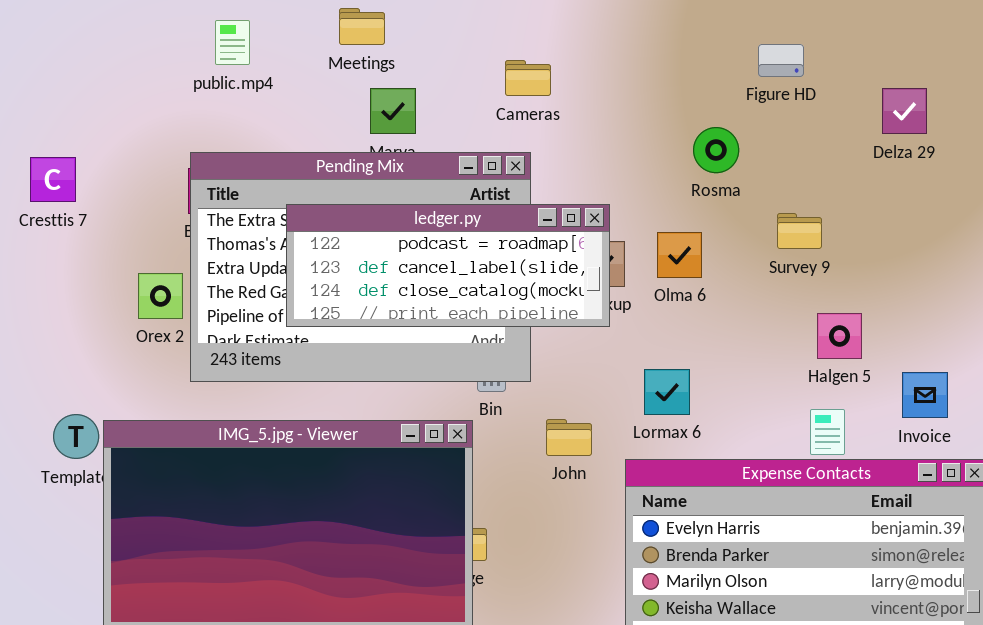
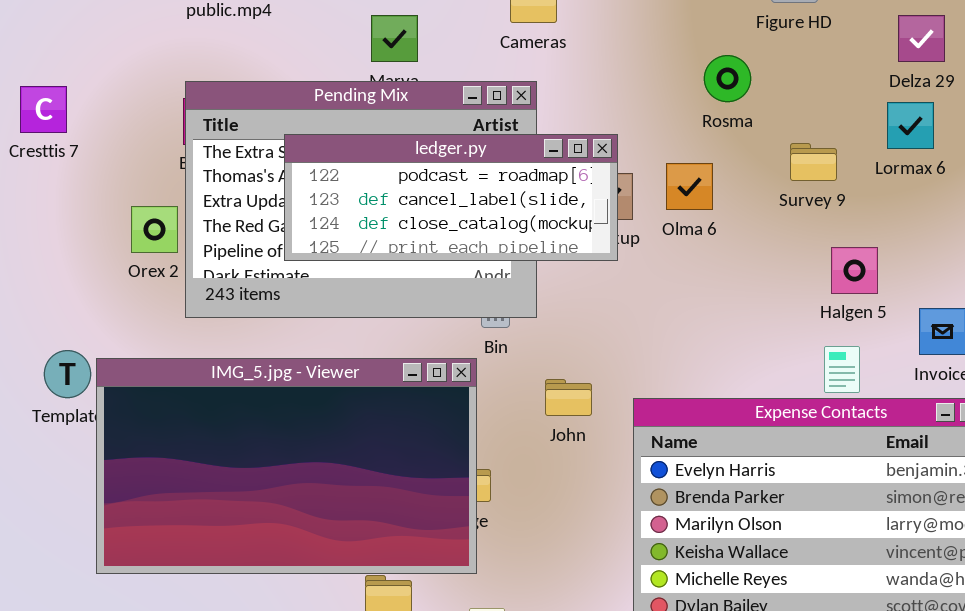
Lormax 6: [644,369,690,415] -> [887,102,934,149], moved
John: [546,419,592,456] -> [545,379,592,416], moved

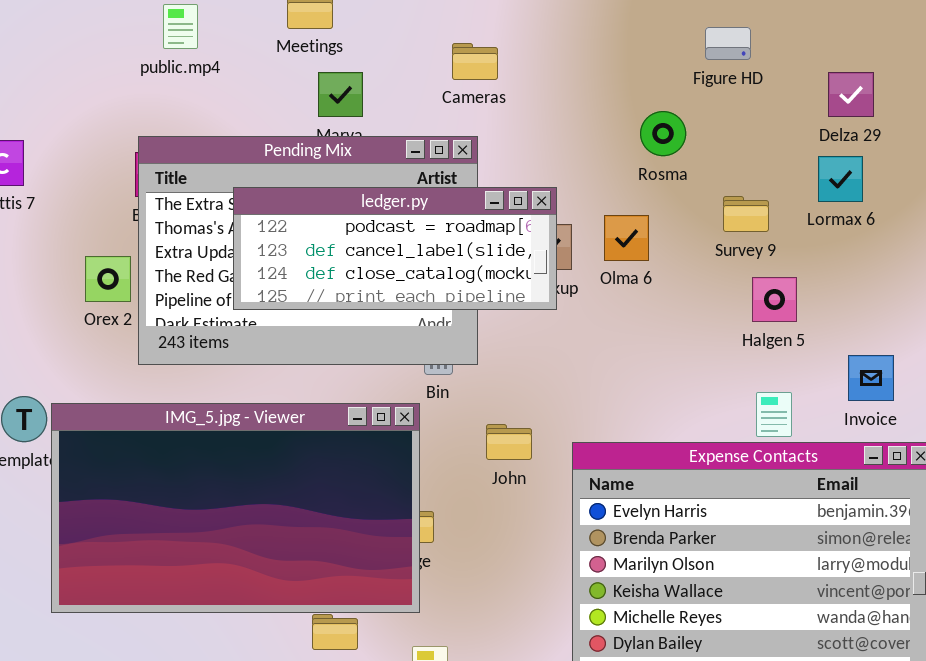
Halgen 5: [831,247,878,294] -> [752,277,797,322], moved

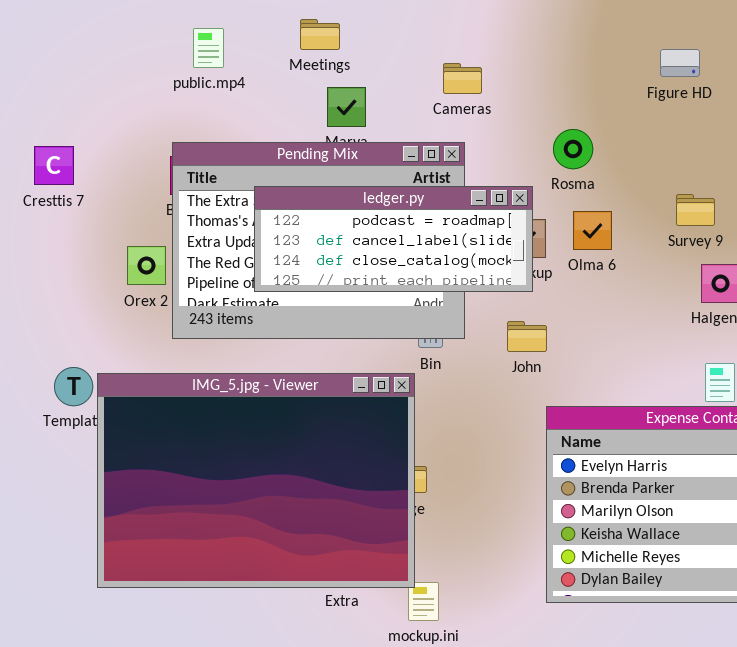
Rosma: [640,111,686,156] -> [553,129,593,169], moved
IMG_5.jpg - Viewer: [51,403,420,613] -> [97,373,415,588], resized
John: [486,424,532,460] -> [507,321,547,352], moved

